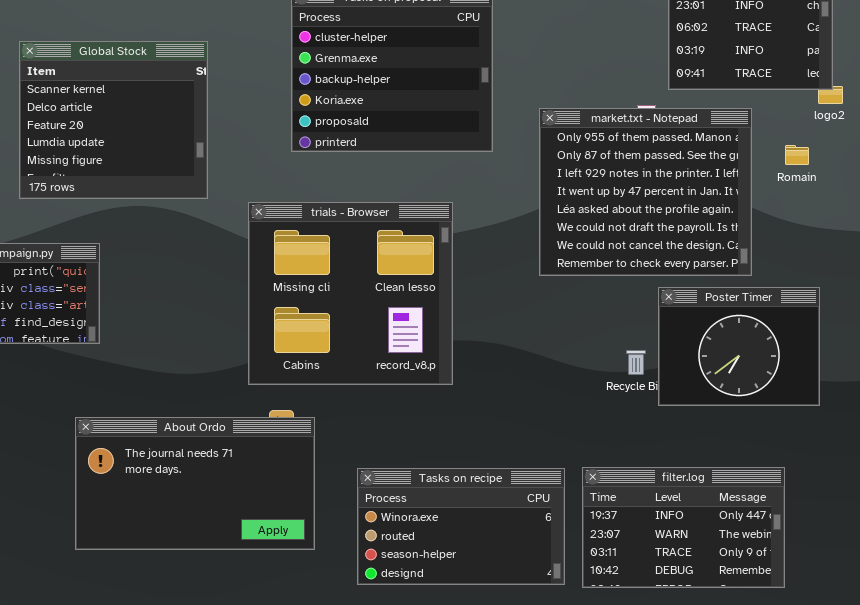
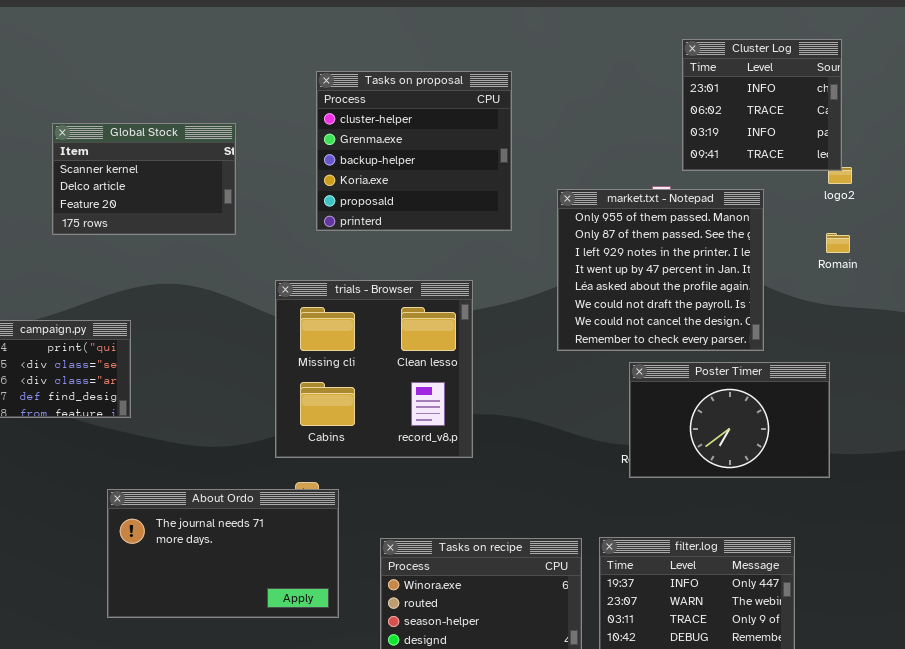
Global Stock: [19,41,208,199] -> [52,123,236,235], resized
Romain: [785,145,809,165] -> [826,233,850,253], moved
Poster Timer: [658,287,820,406] -> [629,362,830,478], resized

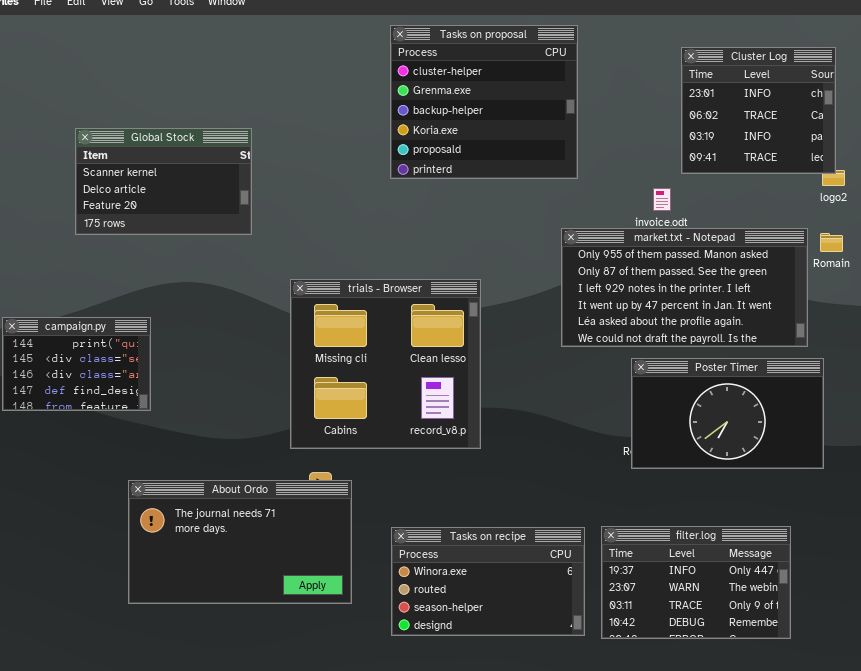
Tasks on proposal: [316,71,512,231] -> [390,25,578,179], moved
market.txt - Notepad: [557,189,764,351] -> [561,228,808,347], resized

